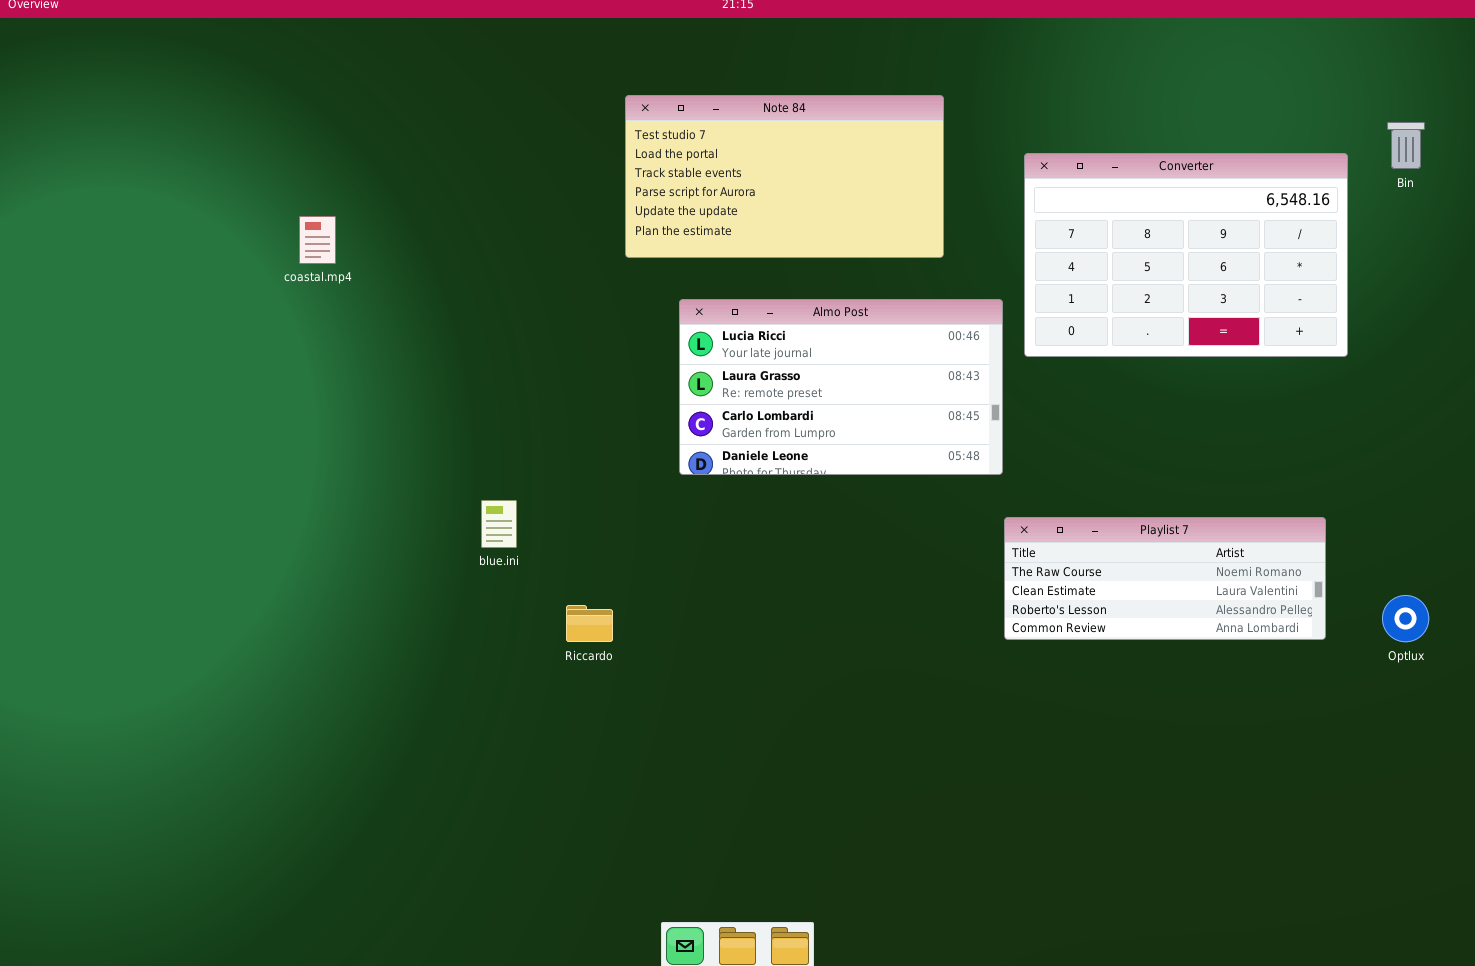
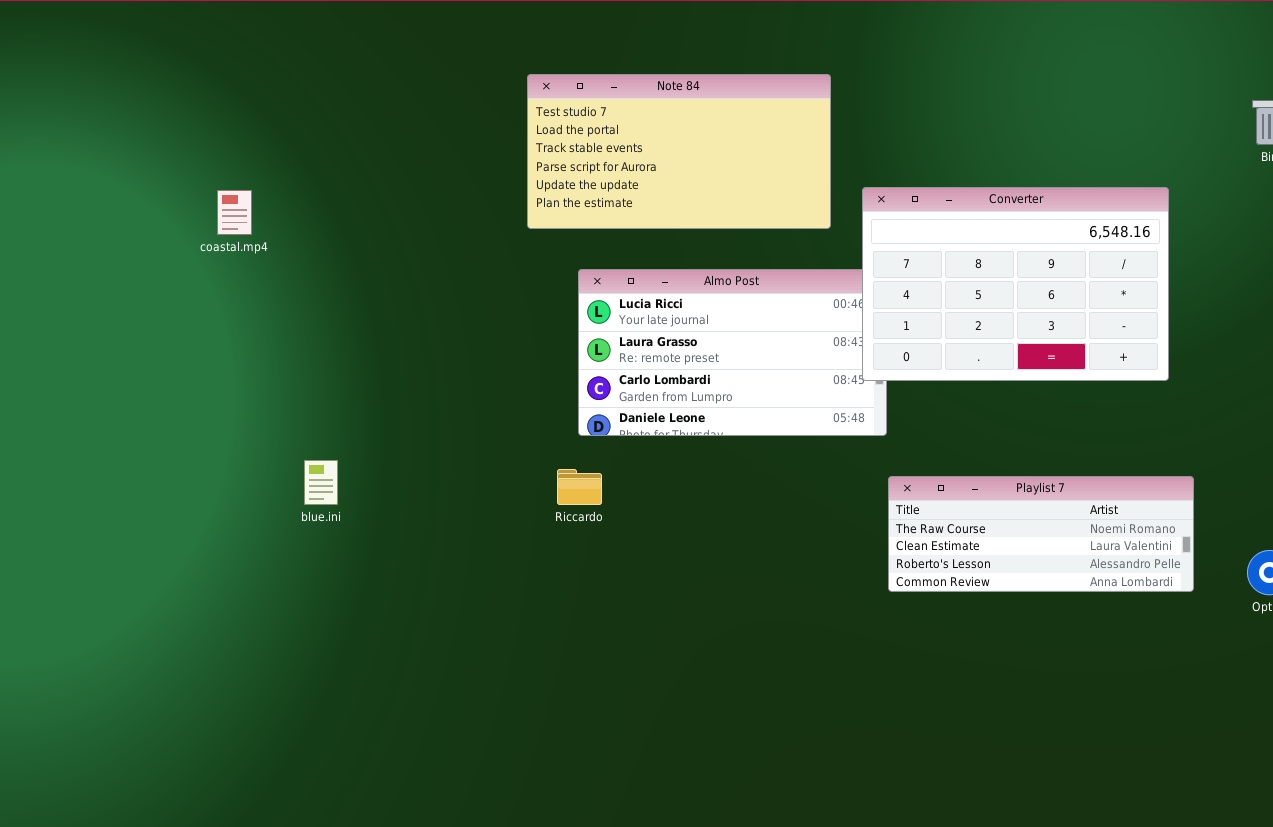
Converter: [1024,153,1348,357] -> [862,187,1169,381], moved
blue.ini: [481,500,517,548] -> [304,460,338,505], moved
Riccardo: [566,605,613,642] -> [557,469,602,505], moved

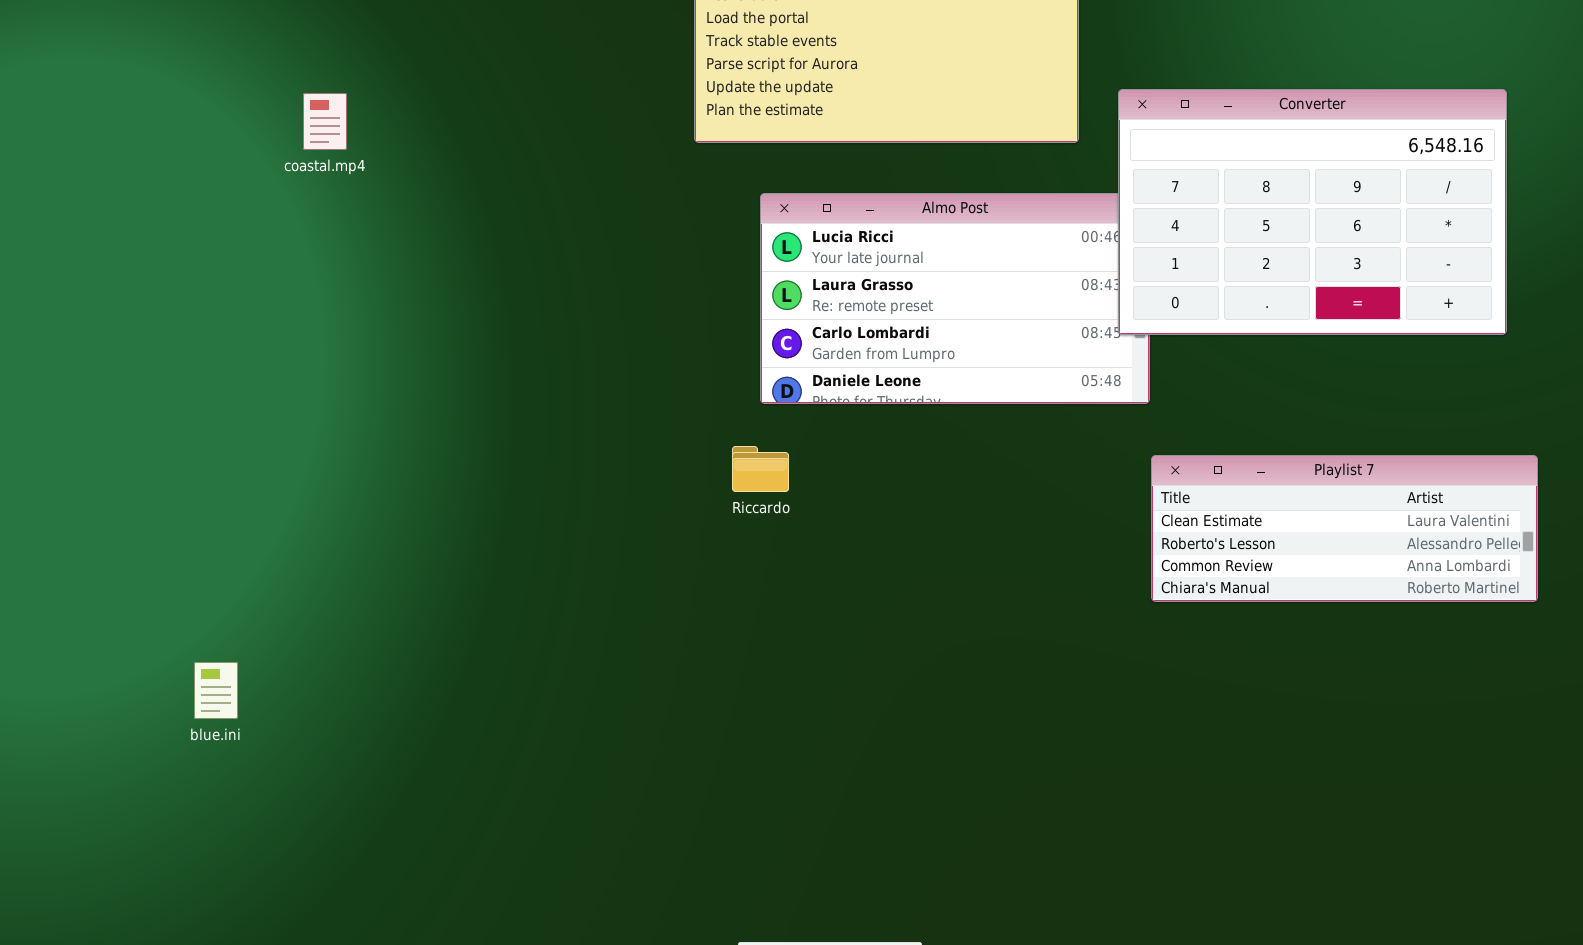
blue.ini: [304,460,338,505] -> [194,662,238,719], moved
Playlist 7: [888,476,1194,592] -> [1151,455,1538,602], scrolled down 1 row

